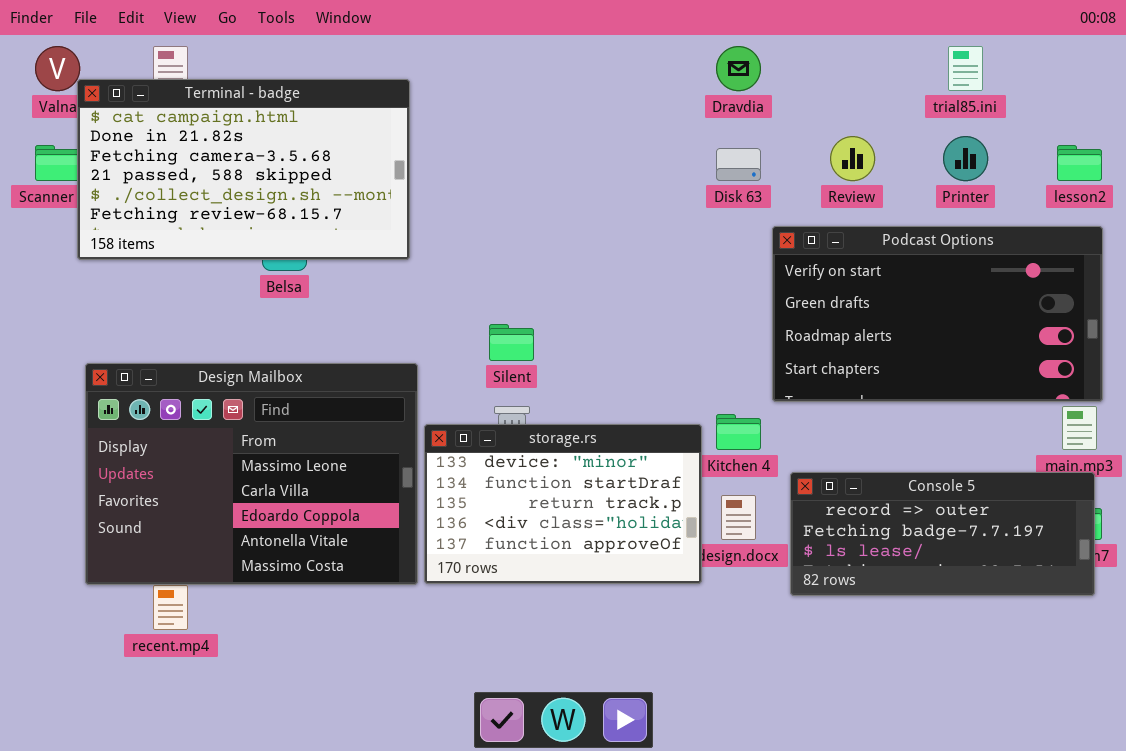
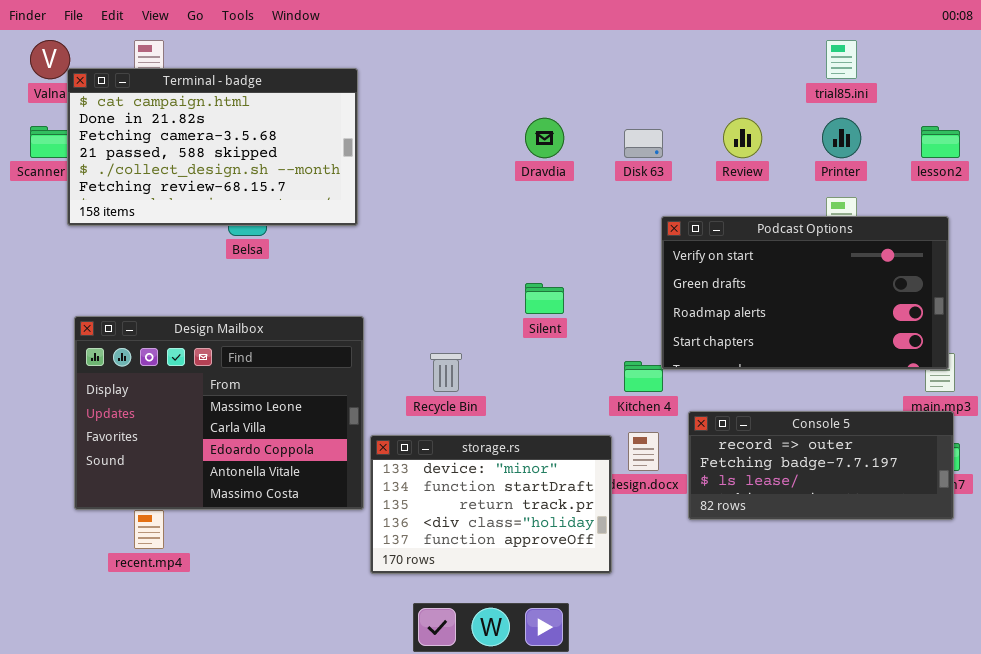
Dravdia: [716,46,761,91] -> [525,118,564,158], moved
Podcast Options: [772,226,1103,402] -> [661,216,949,370], moved
Silent: [489,324,534,361] -> [525,283,564,314], moved
storage.rs: [424,424,702,584] -> [370,435,612,574], moved

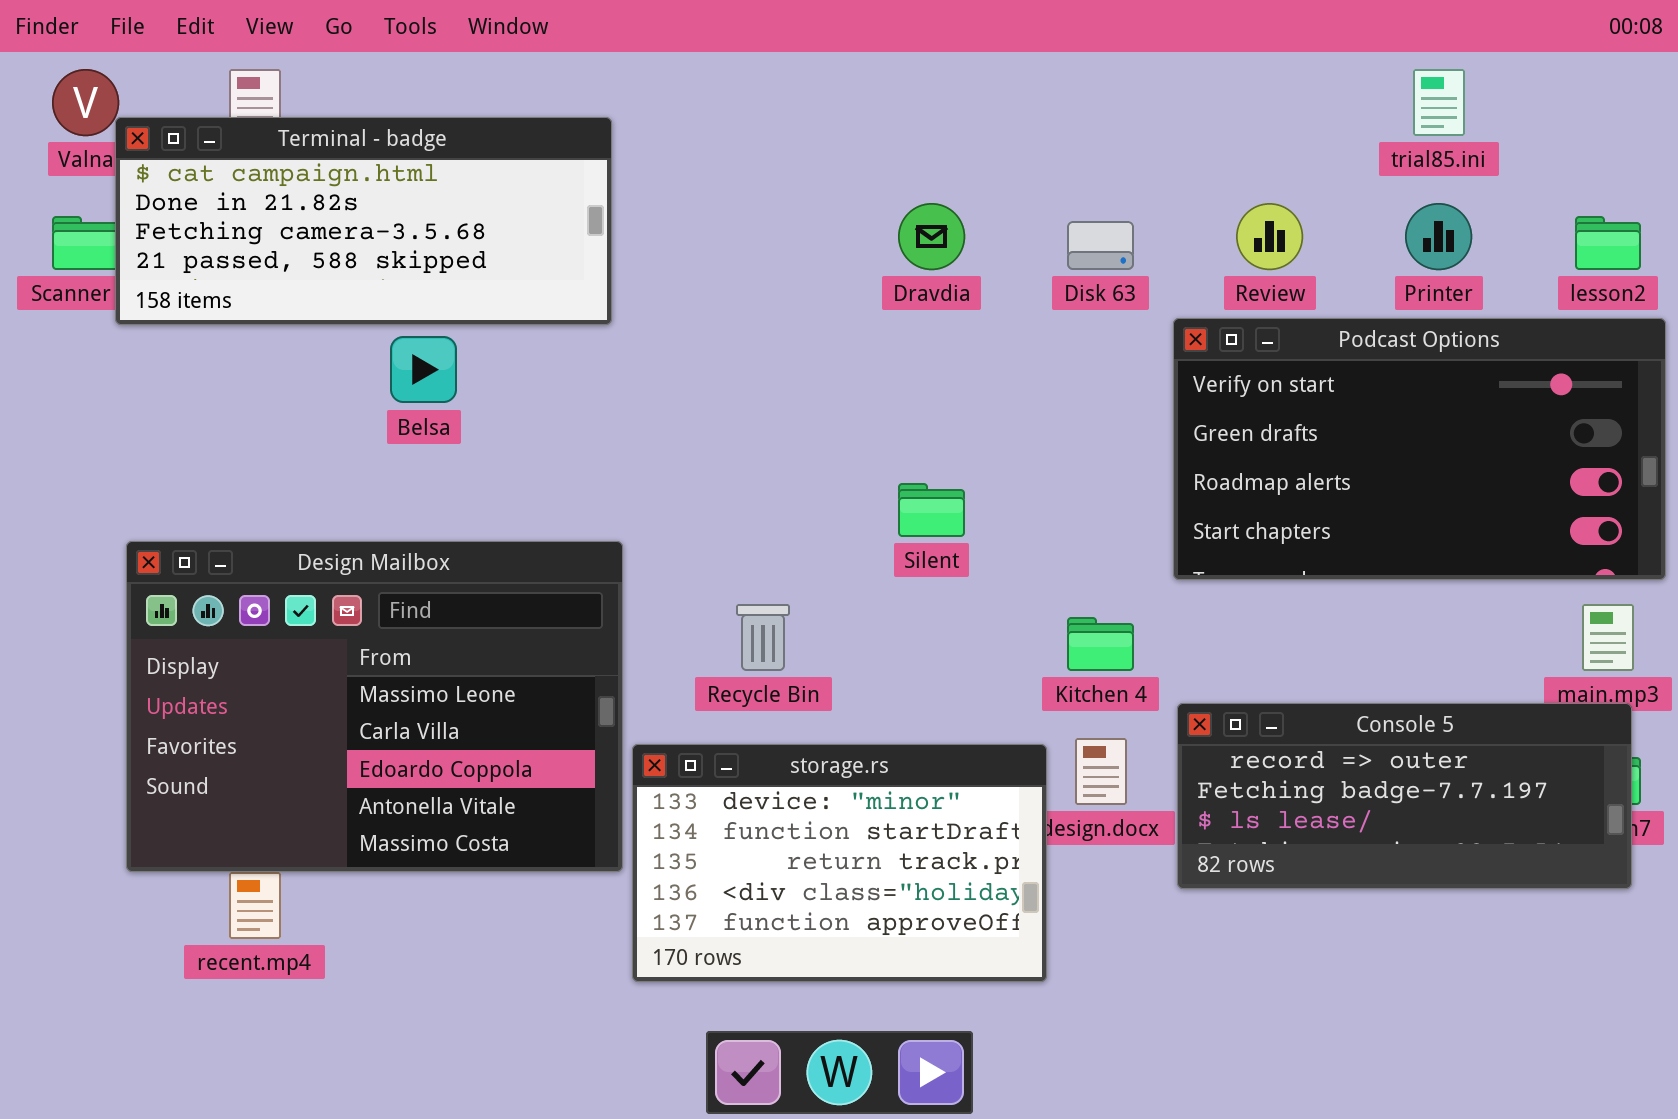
Terminal - badge: [67,68,358,226] -> [115,117,612,325], resized
Podcast Options: [661,216,949,370] -> [1173,318,1666,580], moved

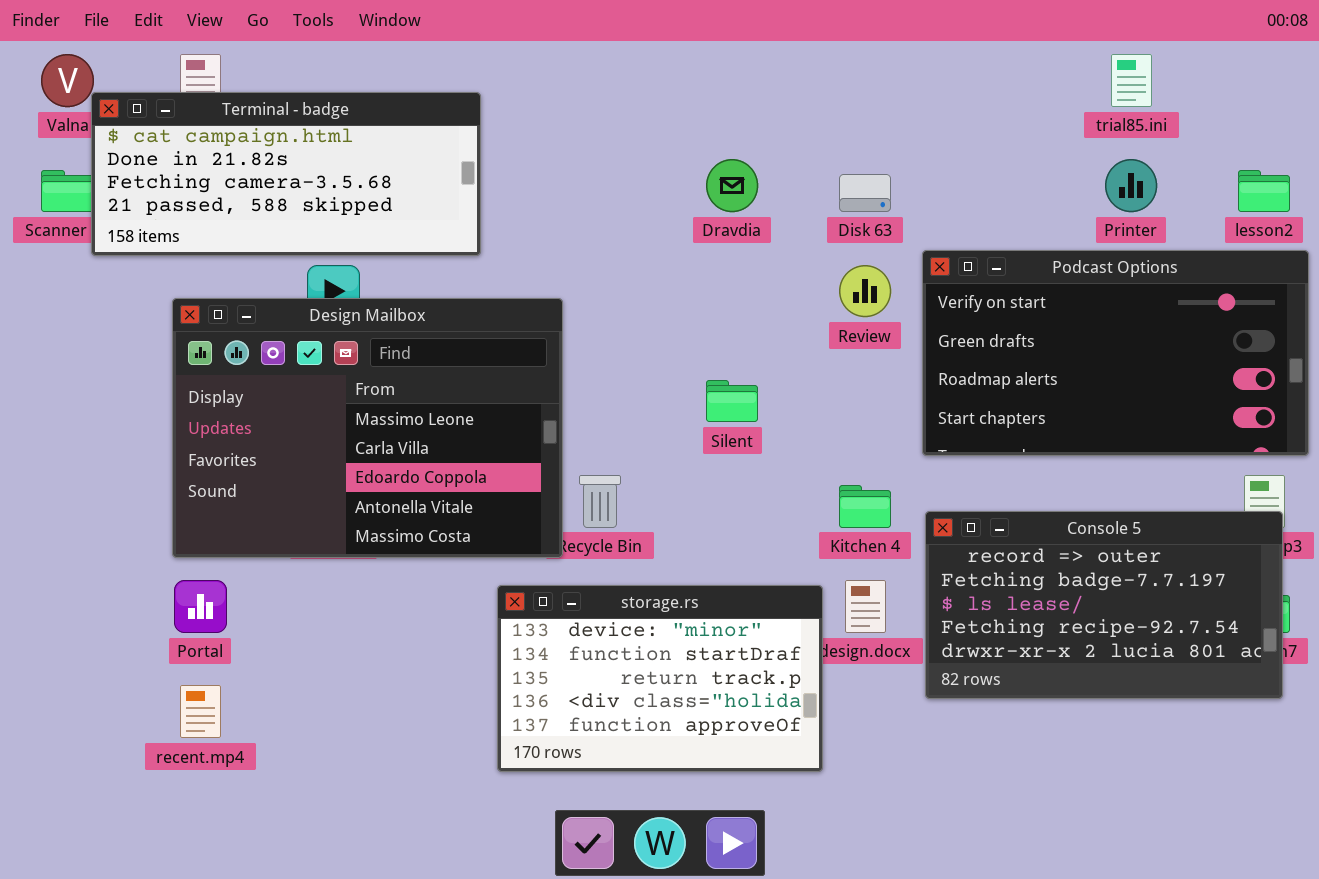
Review: [1236,203,1303,270] -> [839,265,891,317], moved
Design Mailbox: [126,541,623,872] -> [172,298,563,558], moved
Console 5: [1177,703,1632,889] -> [925,511,1283,699], resized

